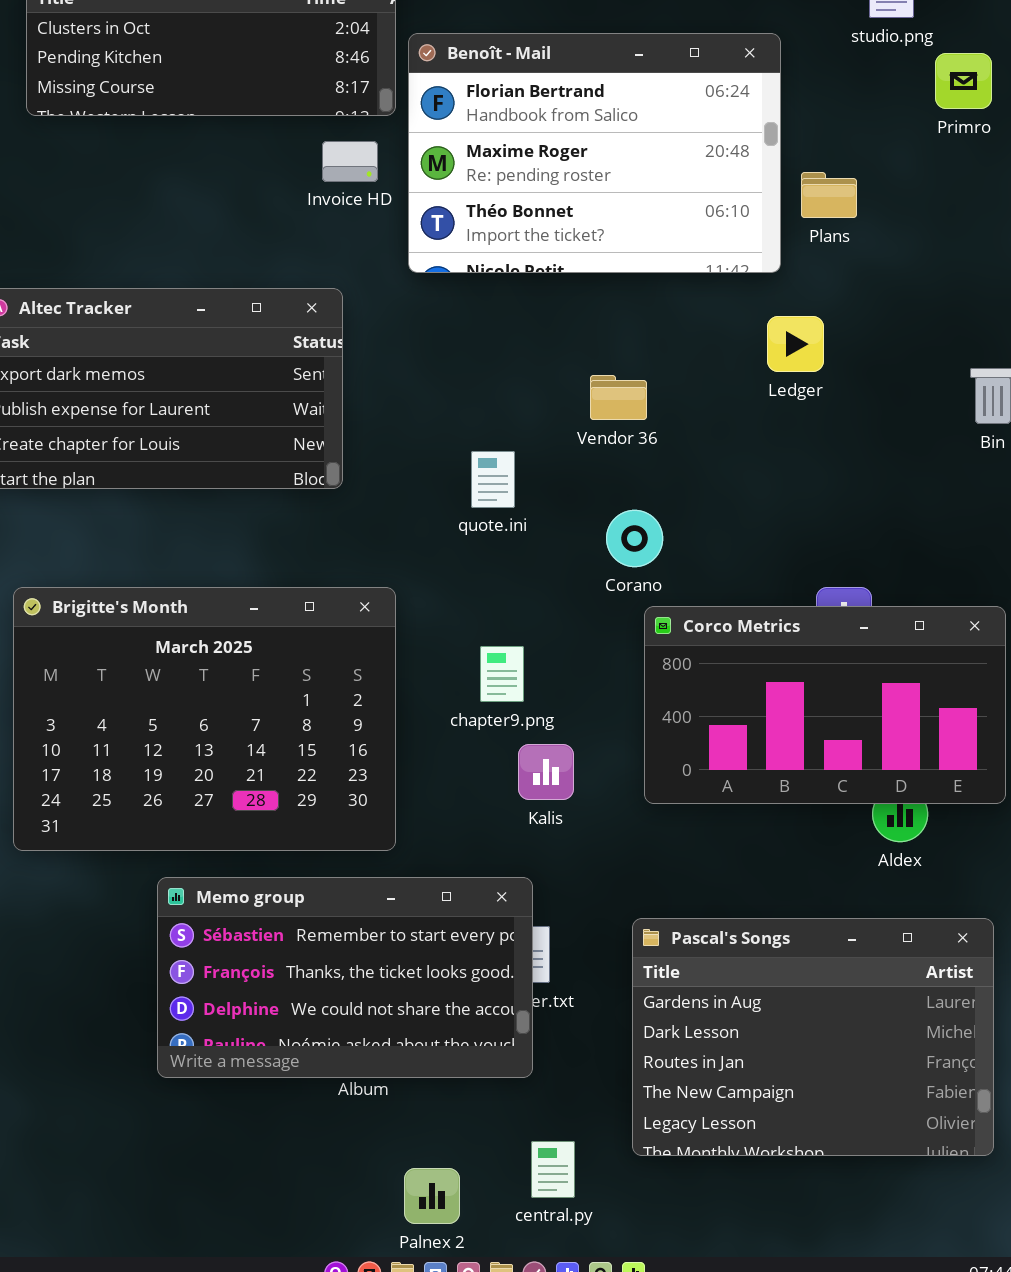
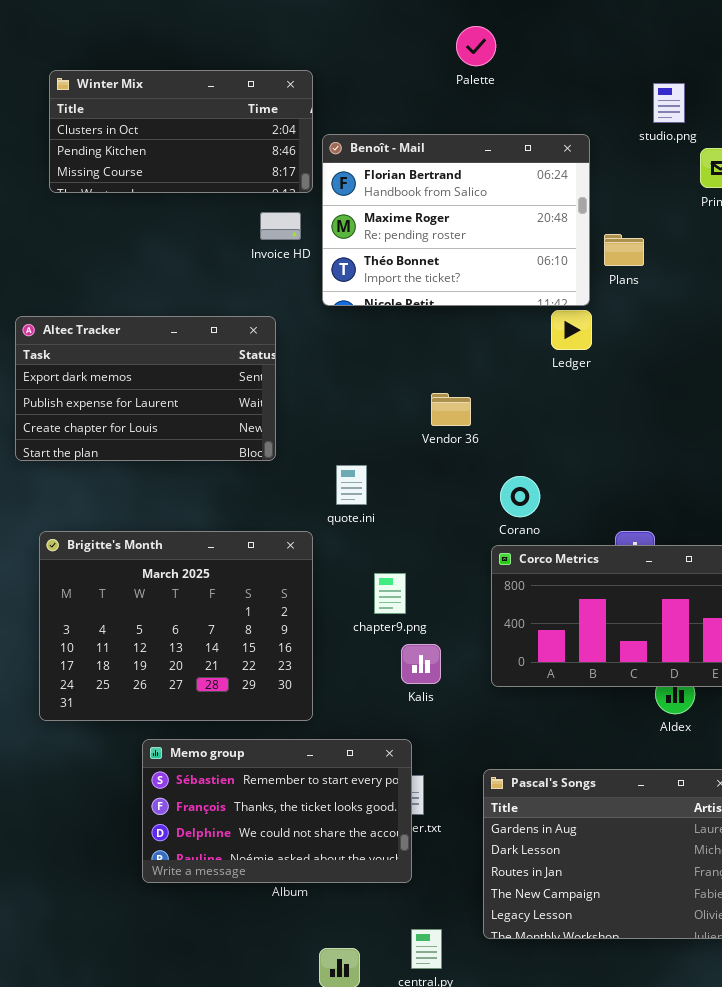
Ledger: [767,316,824,372] -> [551,310,592,350], moved
Vendor 36: [590,375,647,420] -> [431,393,471,426], moved
quote.ini: [471,451,515,508] -> [336,465,367,505], moved
Corano: [606,510,663,567] -> [500,476,540,517], moved

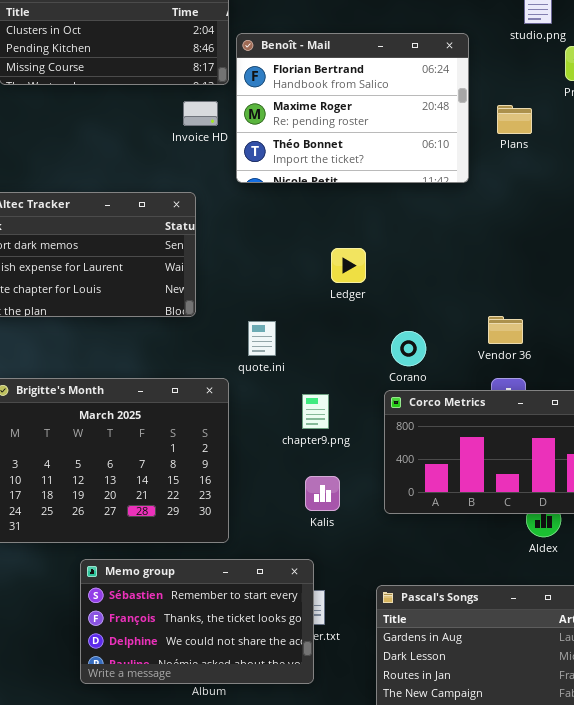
Plans: [604,234,644,266] -> [497,105,532,134], moved
Ledger: [551,310,592,350] -> [331,248,366,283], moved
Vendor 36: [431,393,471,426] -> [488,316,523,344], moved
chapter9.png: [374,573,406,614] -> [302,394,329,429], moved

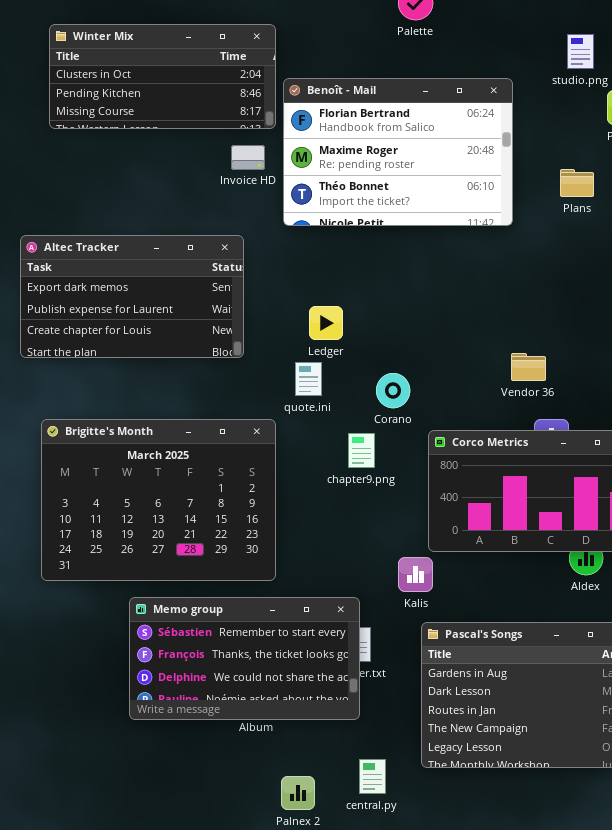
Plans: [497,105,532,134] -> [560,169,594,197], moved
Ledger: [331,248,366,283] -> [309,306,343,340], moved
Vendor 36: [488,316,523,344] -> [511,353,546,381], moved
Corano: [391,331,426,366] -> [376,373,410,408], moved
Kalis: [305,476,340,511] -> [398,557,433,592], moved

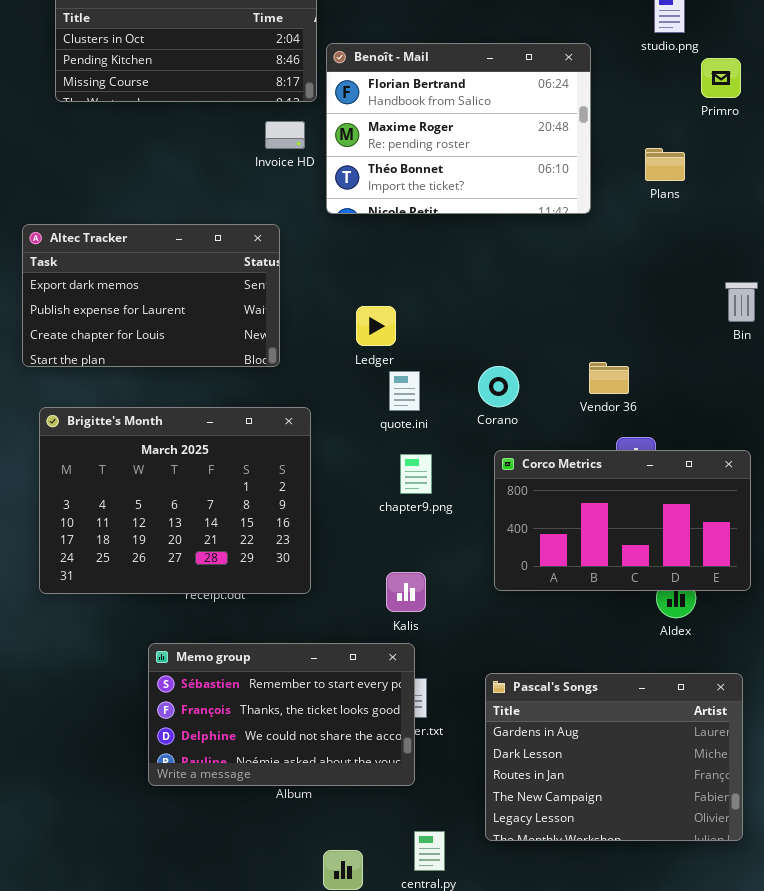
quote.ini: [295,362,322,396] -> [389,371,420,411], moved
Corano: [376,373,410,408] -> [478,366,519,407], moved
Brigitte's Month: [41,419,276,581] -> [39,407,311,594], moved
Kalis: [398,557,433,592] -> [386,572,426,612], moved

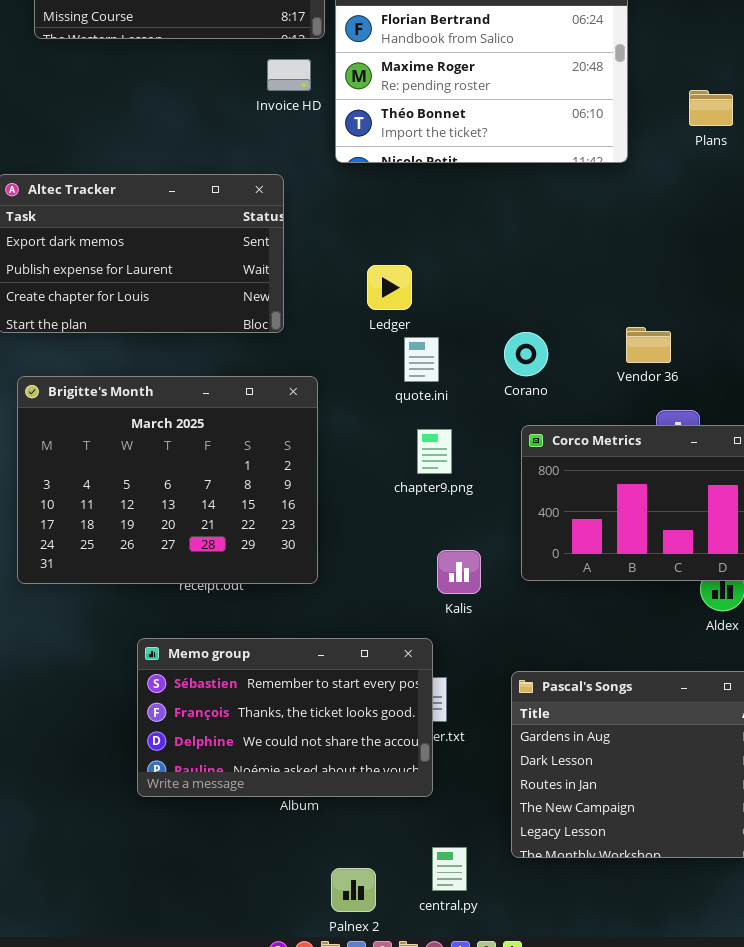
Kalis: [386,572,426,612] -> [437,550,481,594], moved

